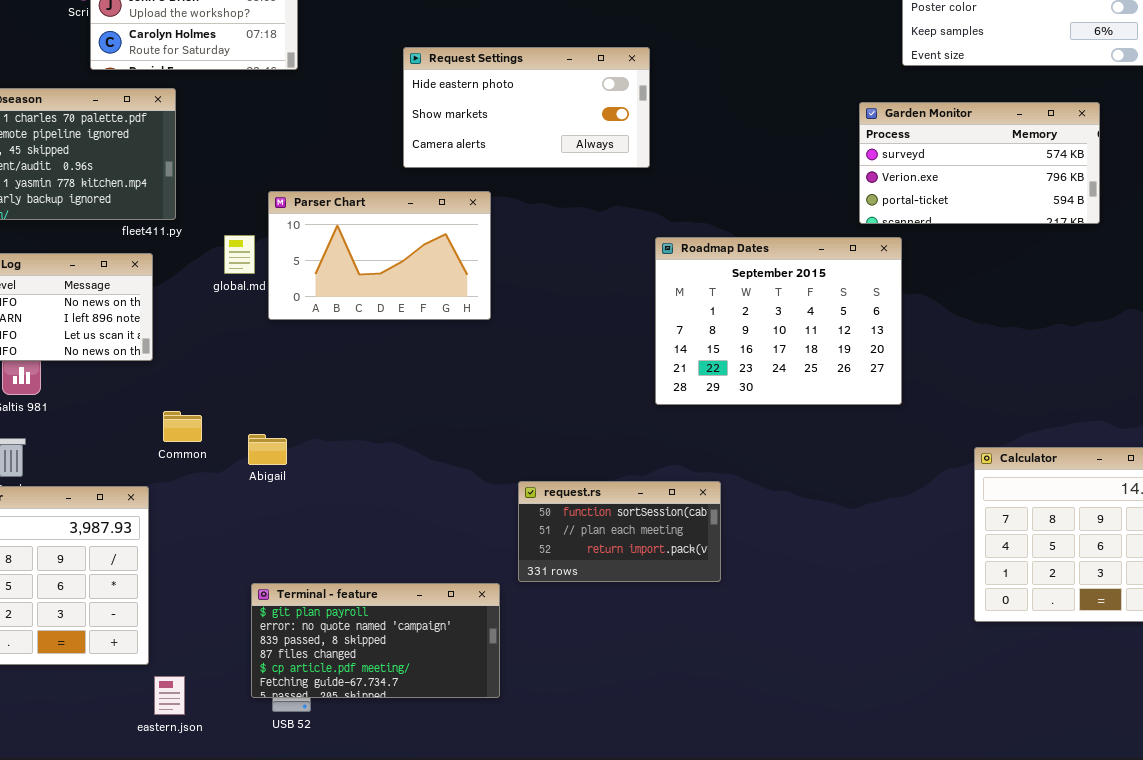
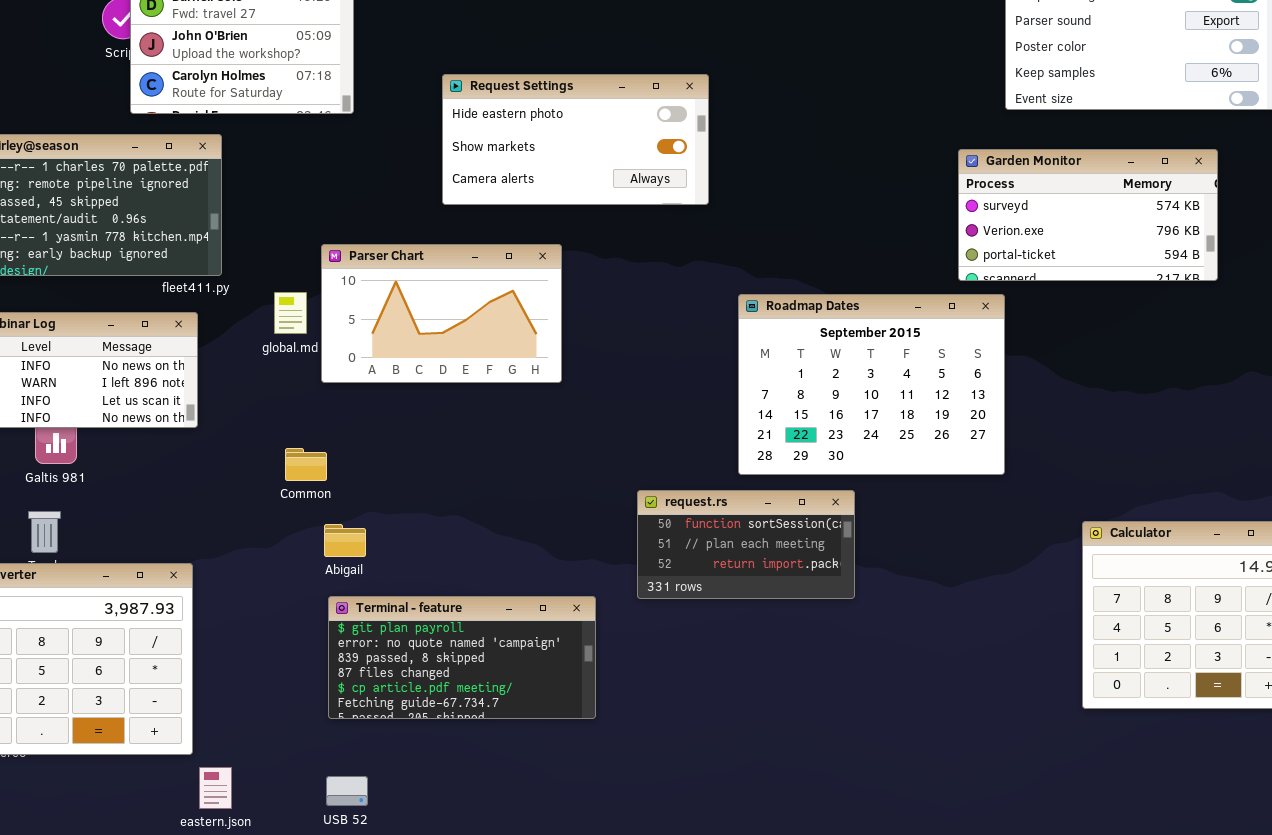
Request Settings: [403,47,650,168] -> [442,74,709,205], moved
Common: [163,411,202,442] -> [285,448,327,481], moved
Abigail: [248,434,287,465] -> [324,524,366,557], moved
request.rs: [518,481,721,582] -> [637,490,855,599], moved
Terminal - feature: [251,583,500,698] -> [328,596,596,719], moved

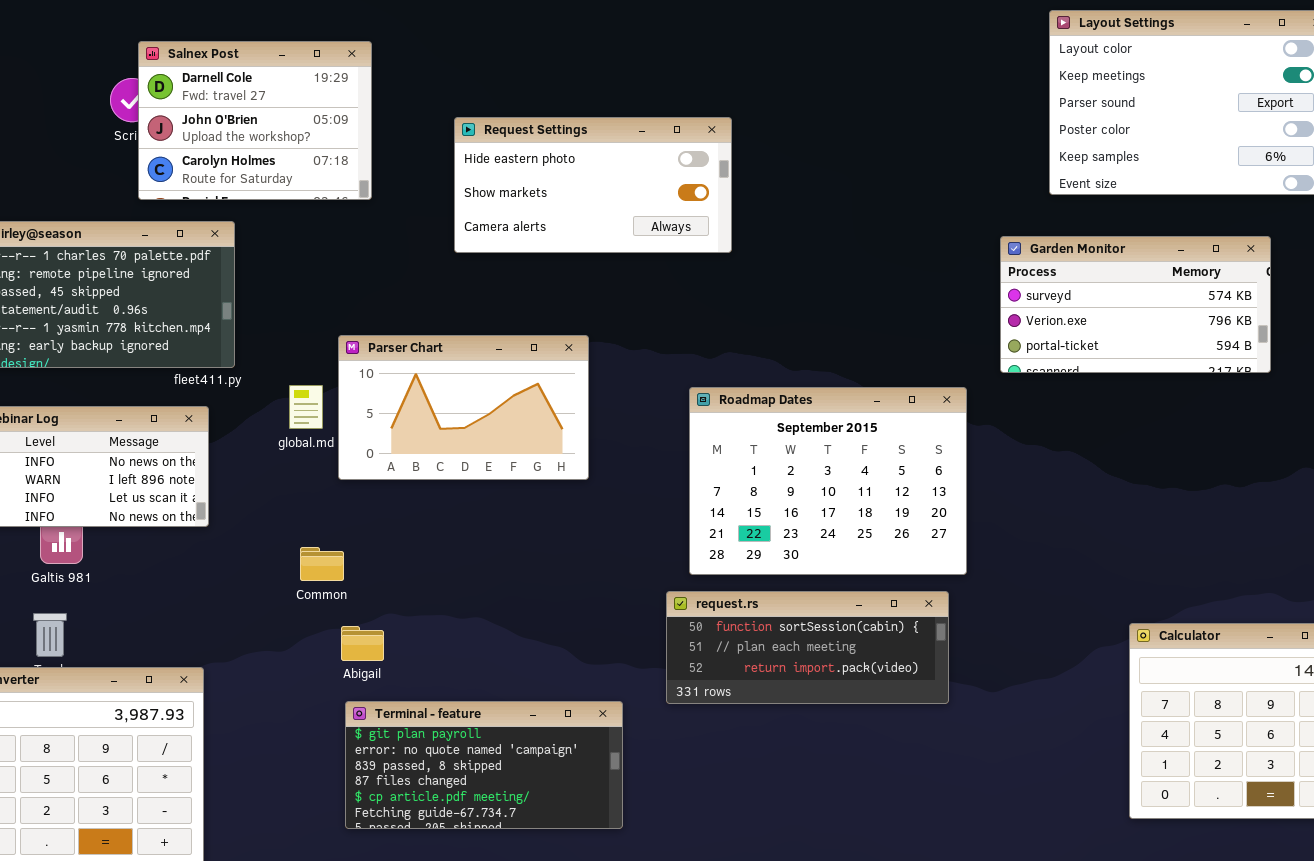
Request Settings: [442,74,709,205] -> [454,117,732,253], moved
Roadmap Dates: [738,294,1005,475] -> [689,387,967,575], moved
request.rs: [637,490,855,599] -> [666,591,949,704], resized

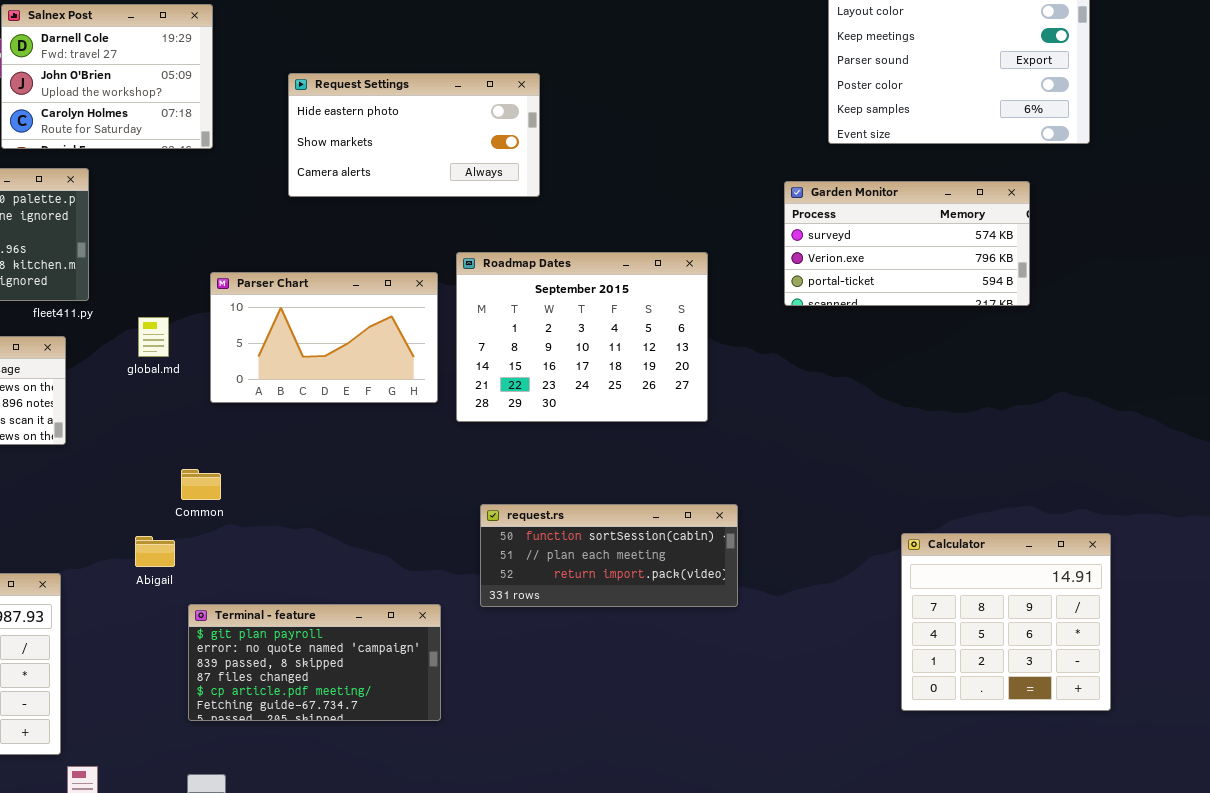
Parser Chart: [338,335,589,480] -> [210,272,438,403], moved
Roadmap Dates: [689,387,967,575] -> [456,252,708,422], moved
Common: [300,547,344,581] -> [181,469,221,500], moved
Abigail: [341,626,384,661] -> [135,536,175,567], moved

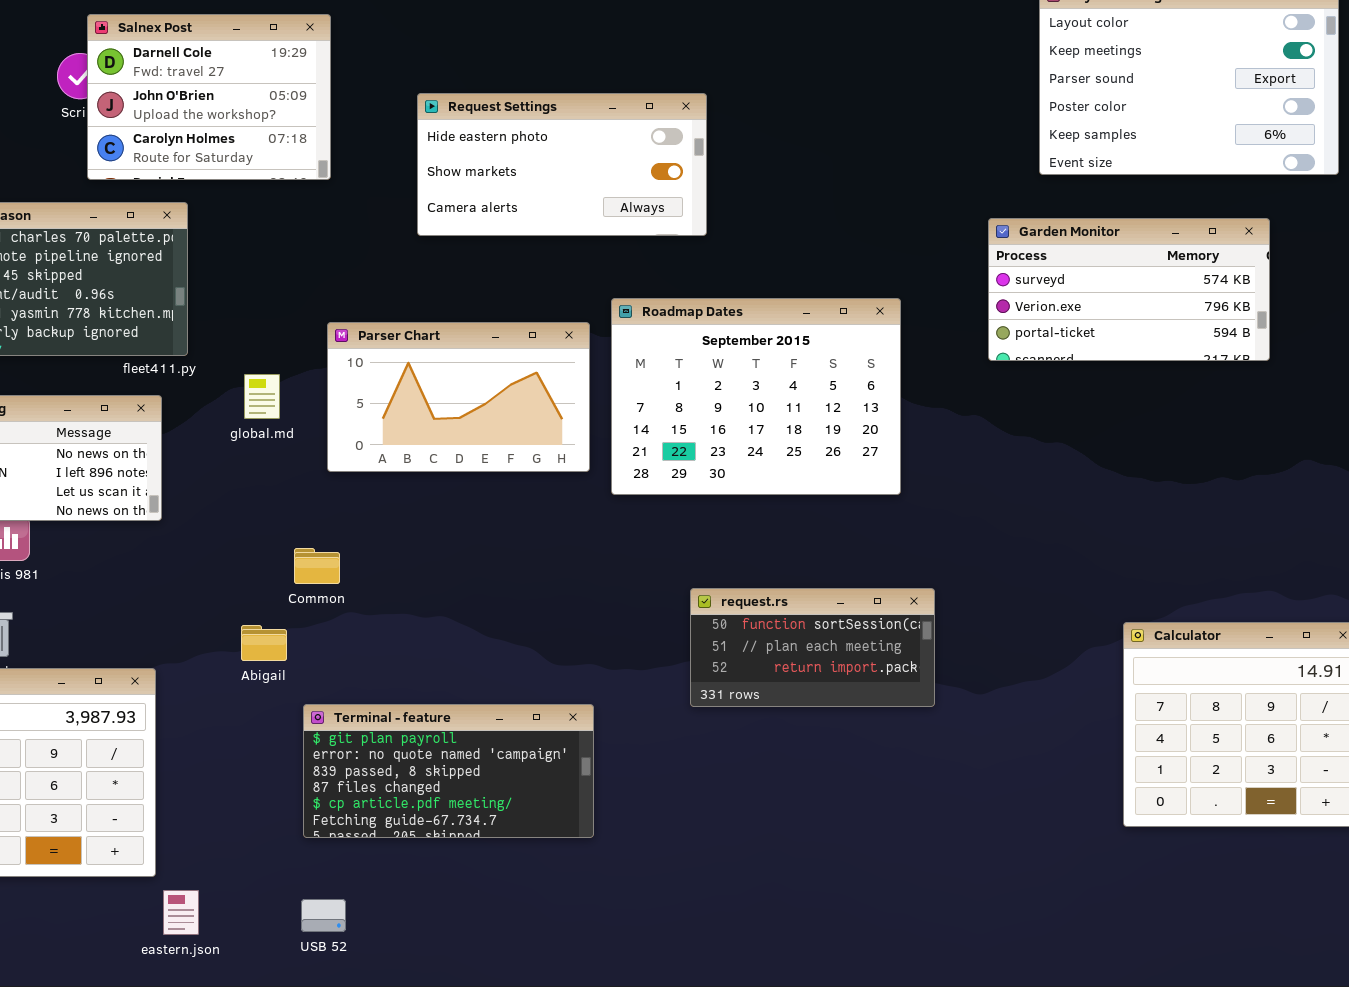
request.rs: [480,504,738,607] -> [690,588,935,707], resized

